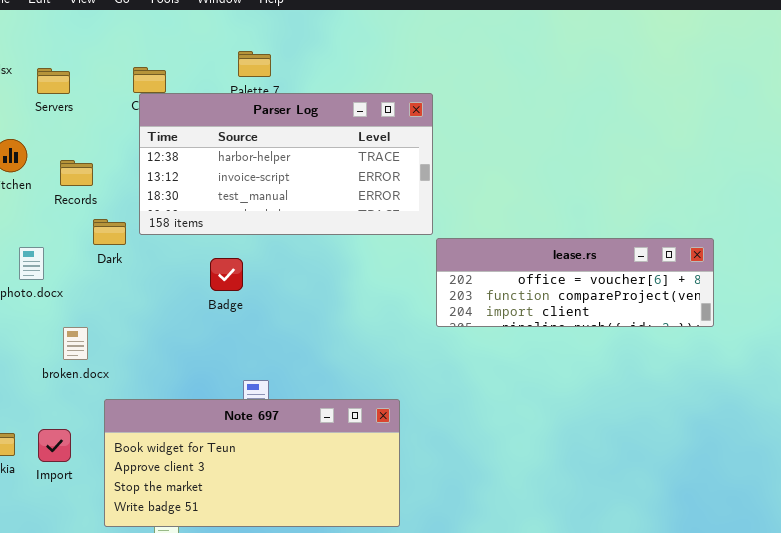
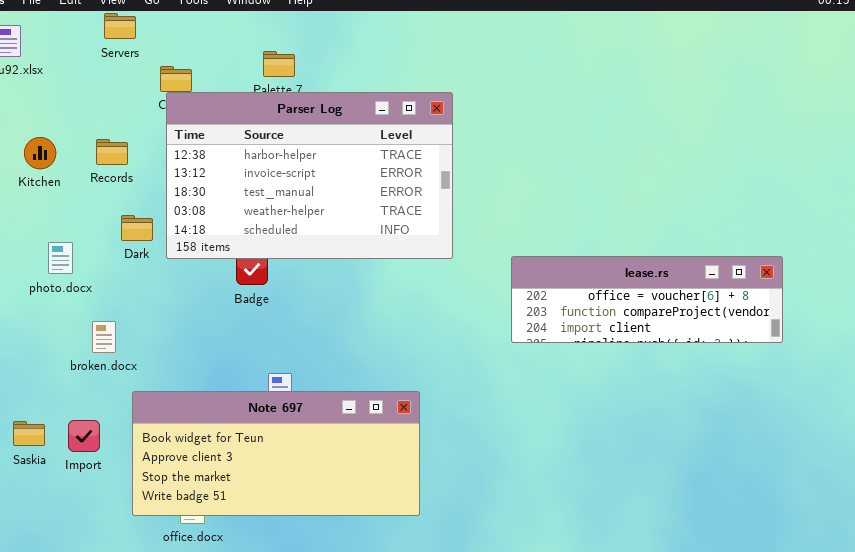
Servers: [37,68,70,94] -> [104,13,136,39], moved
Parser Log: [139,93,433,235] -> [166,92,453,259], resized
Records: [60,160,93,186] -> [96,139,128,165], moved
lease.rs: [436,238,714,327] -> [511,256,783,343], moved

